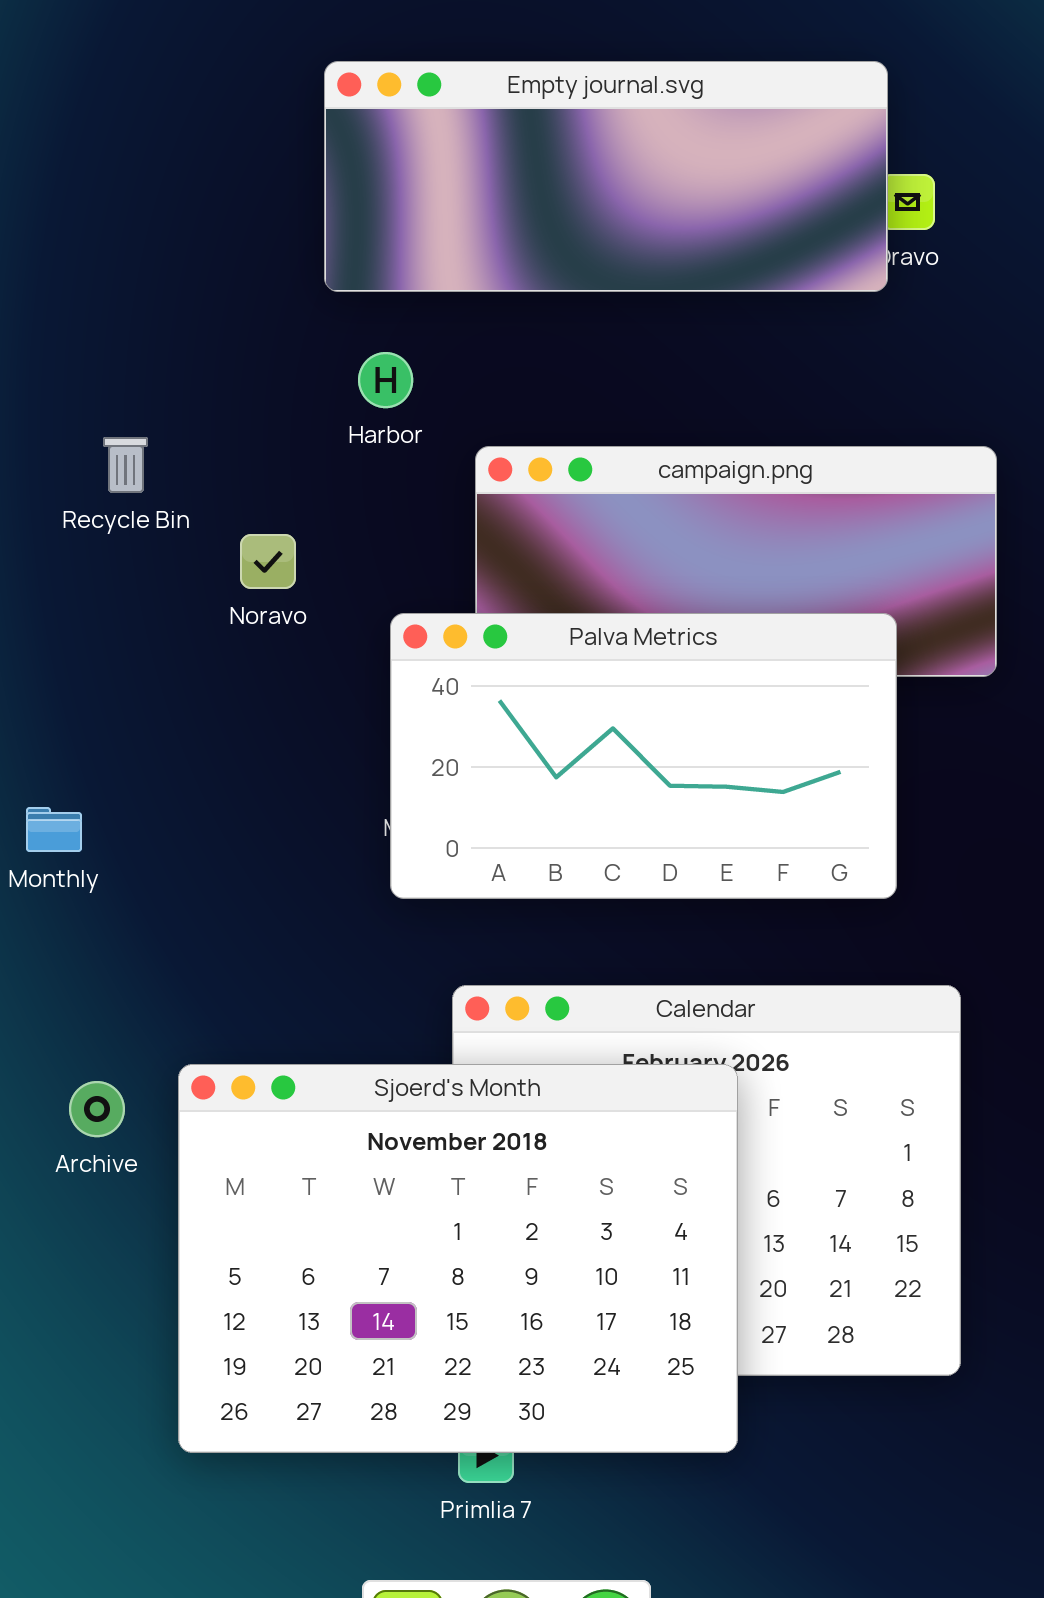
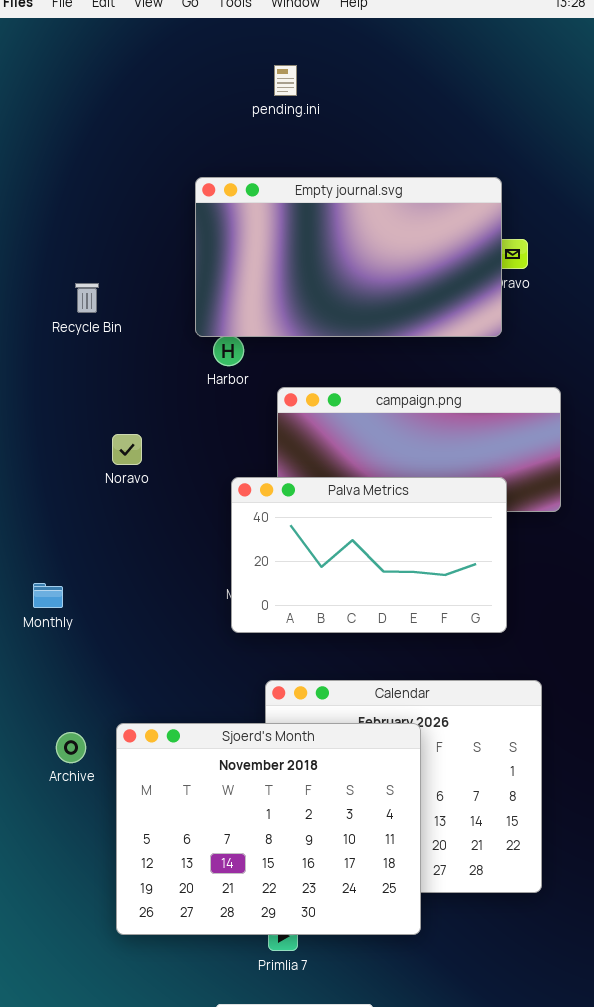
Empty journal.svg: [324,61,888,292] -> [195,177,502,337], resized
Recycle Bin: [103,437,148,493] -> [75,283,99,313], moved
Noravo: [240,534,296,589] -> [112,434,142,465], moved

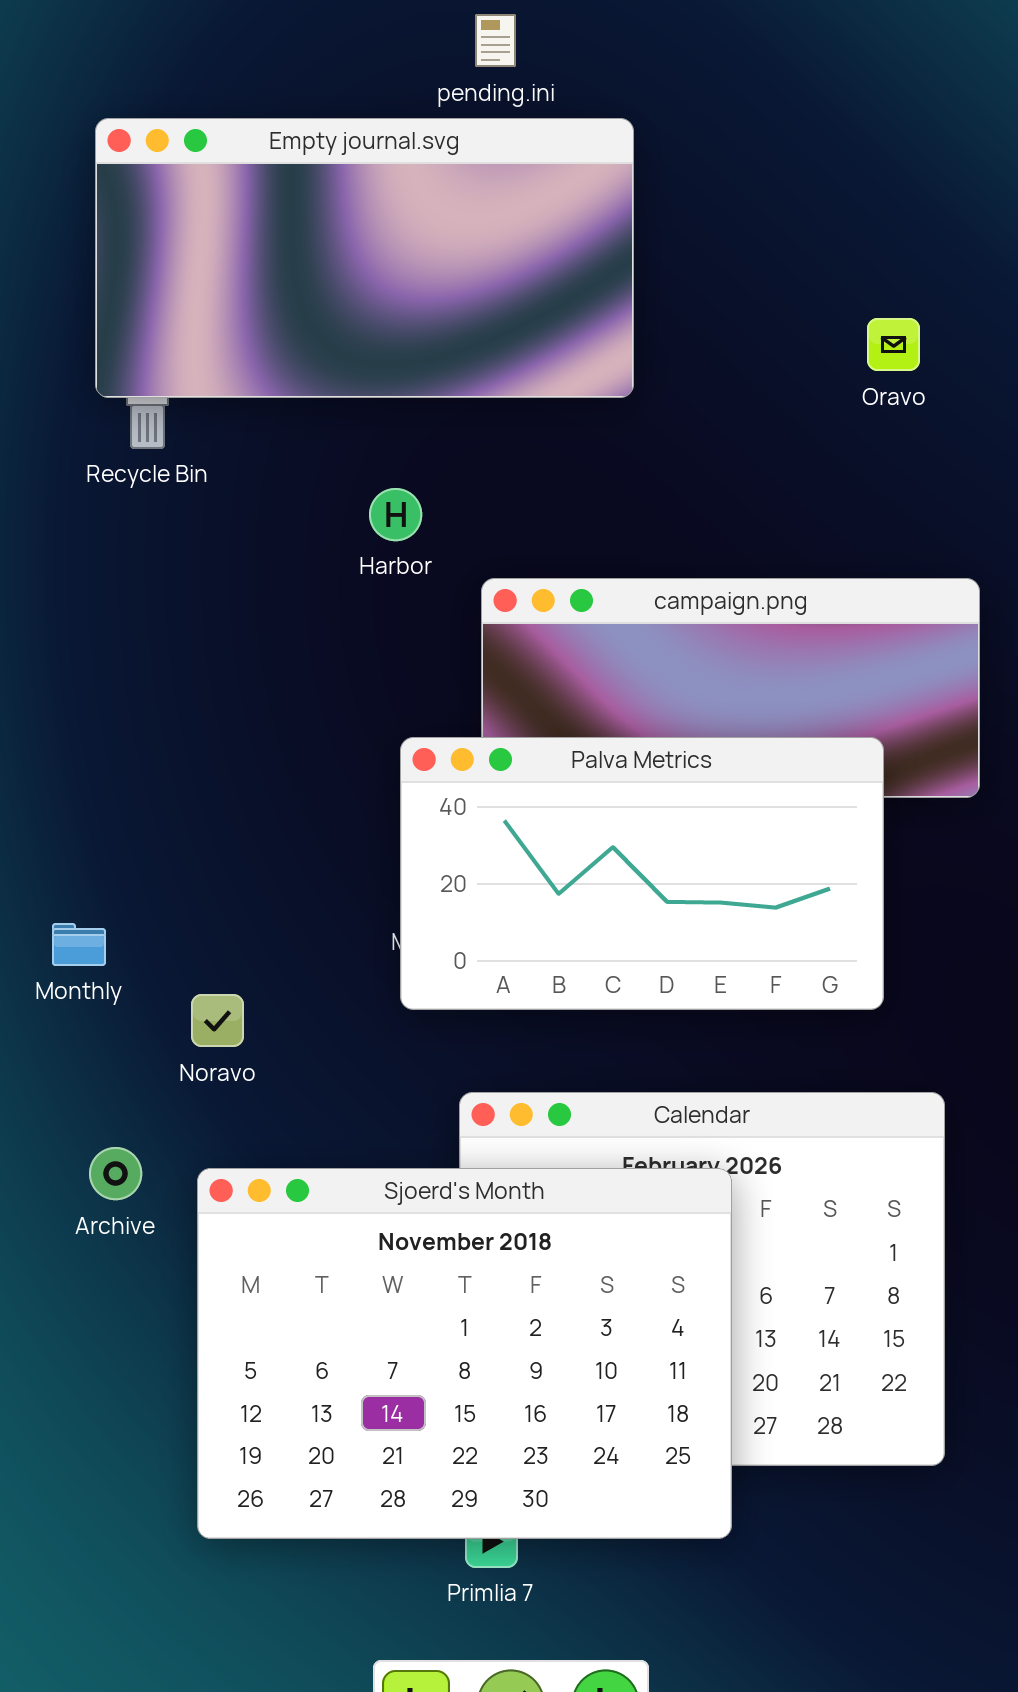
Empty journal.svg: [195,177,502,337] -> [95,118,634,398], moved
Noravo: [112,434,142,465] -> [191,994,244,1047], moved
Archive: [56,732,86,763] -> [89,1147,142,1200], moved

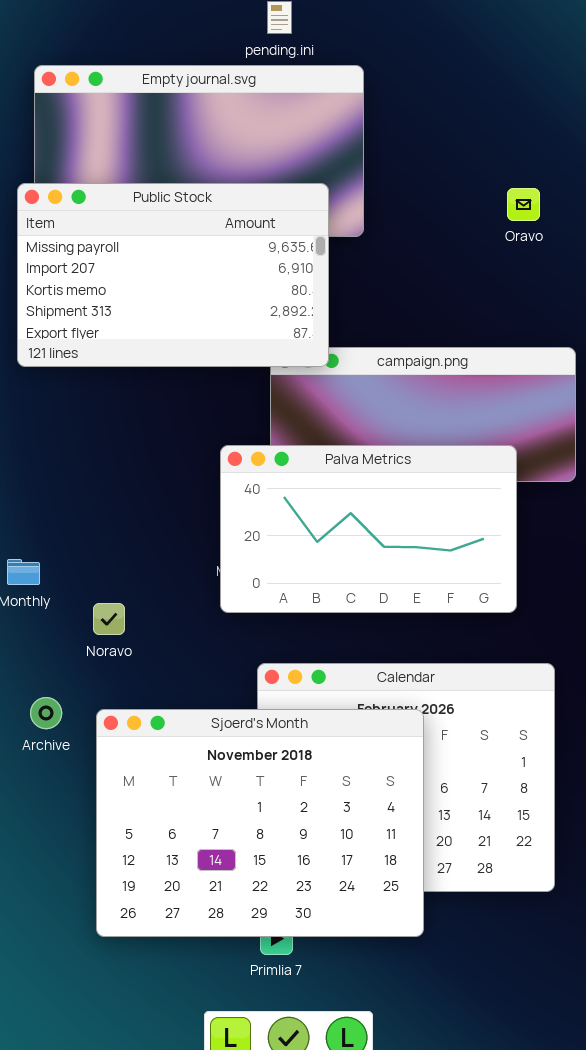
Public Stock: none -> [17,183,329,367], opened

